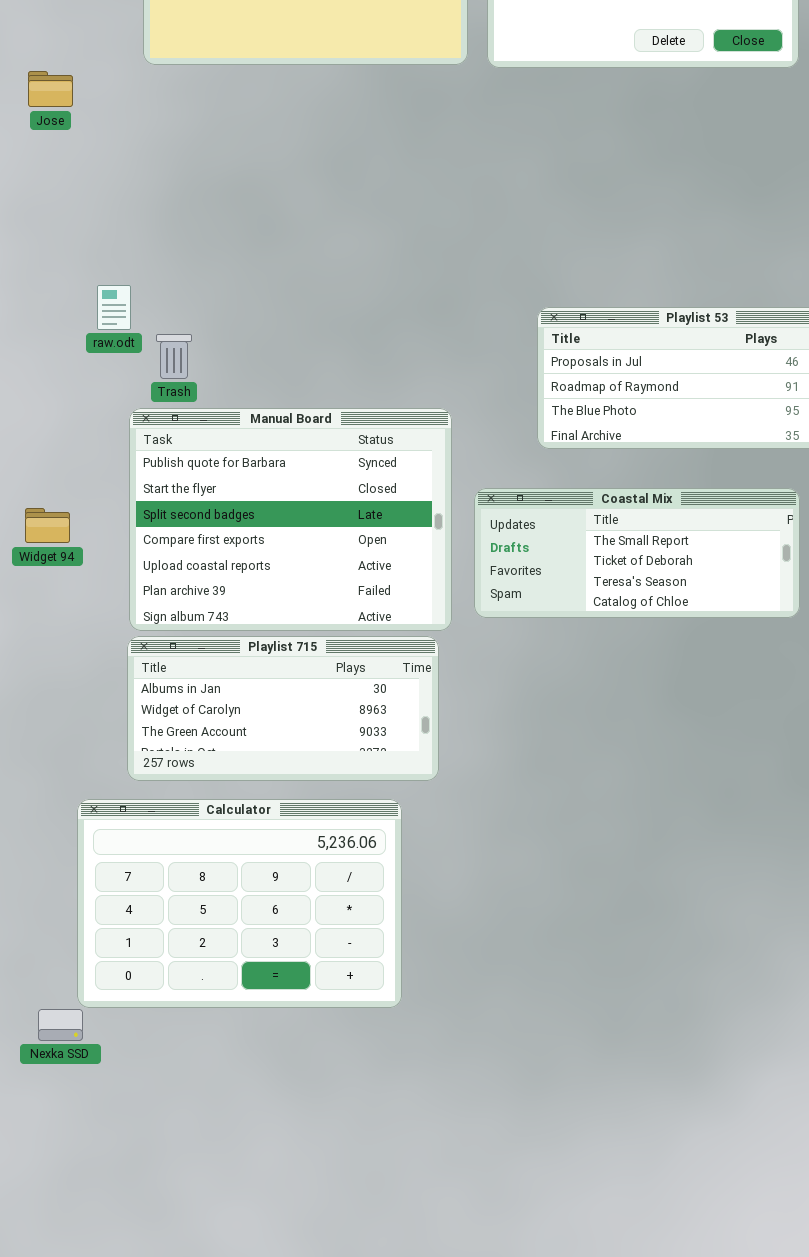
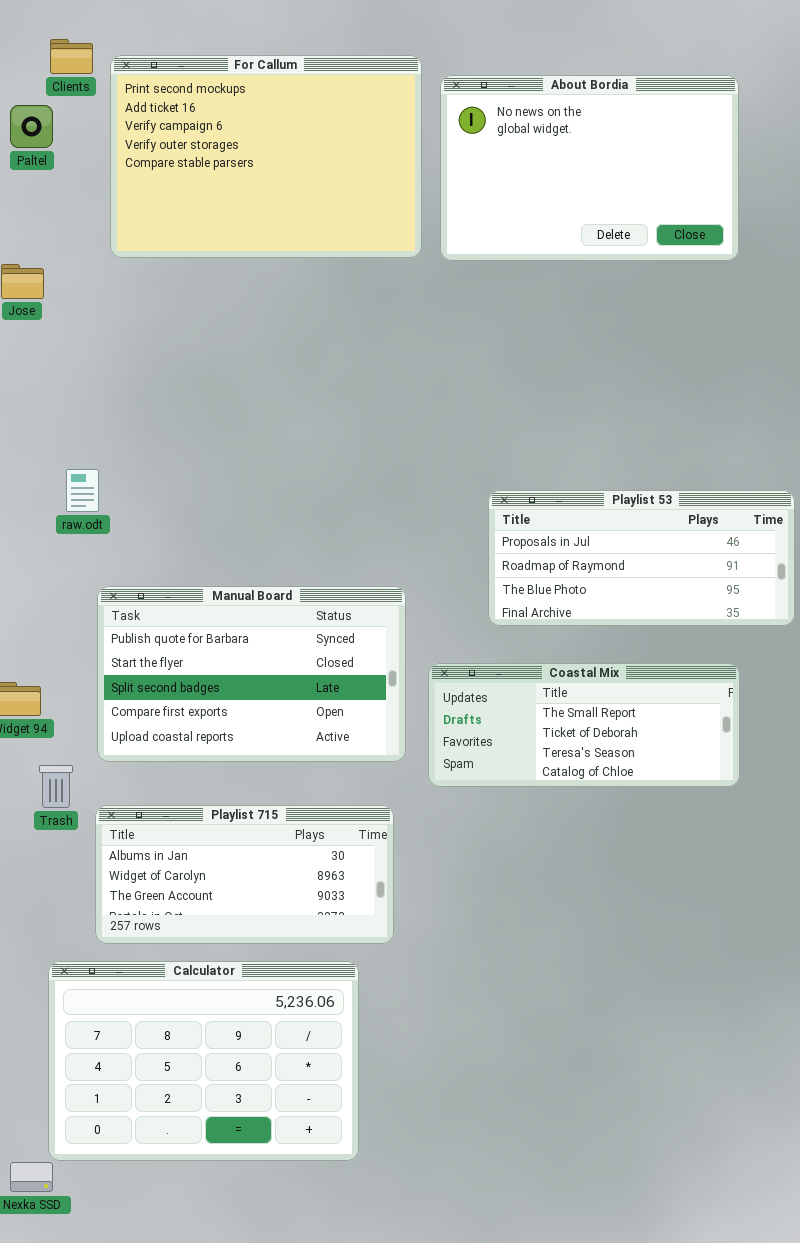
Trash: [156,334,192,379] -> [39,765,73,808], moved
Manual Board: [129,408,452,631] -> [97,586,406,762], resized

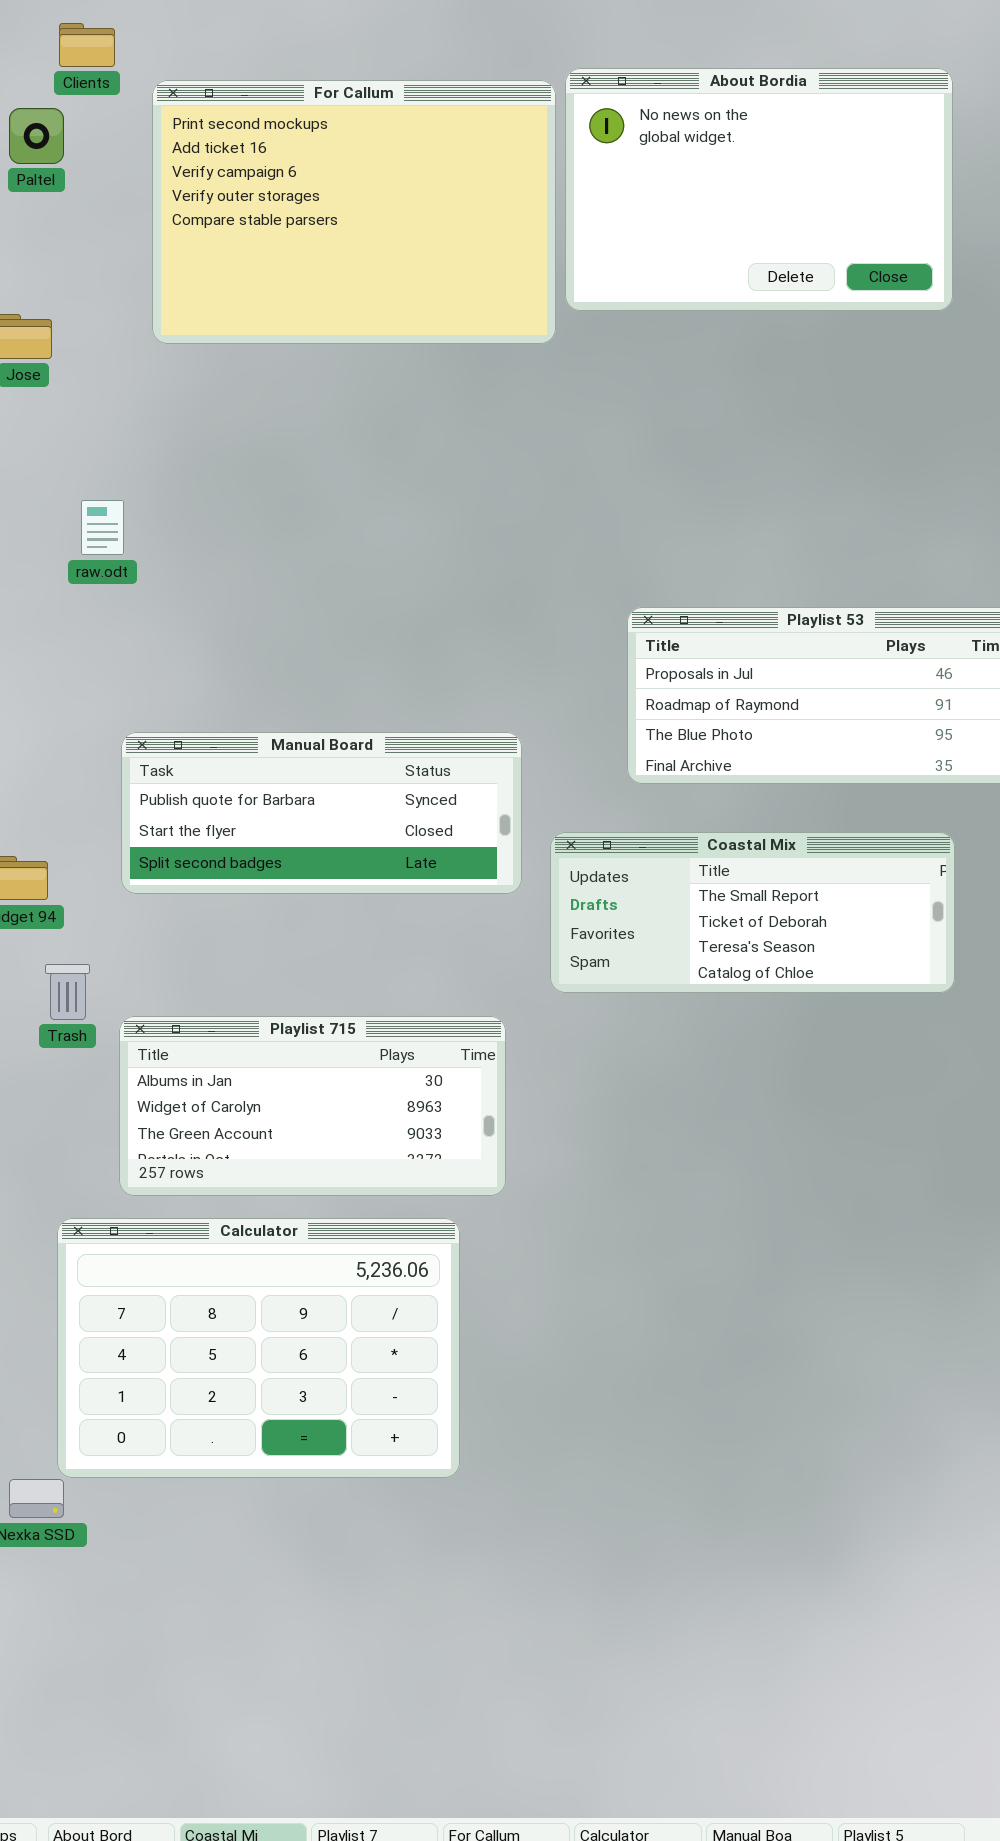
For Callum: [110,55,422,258] -> [152,80,556,344], moved
raw.odt: [66,469,99,512] -> [81,500,124,555], moved
Manual Board: [97,586,406,762] -> [121,732,522,894], resized

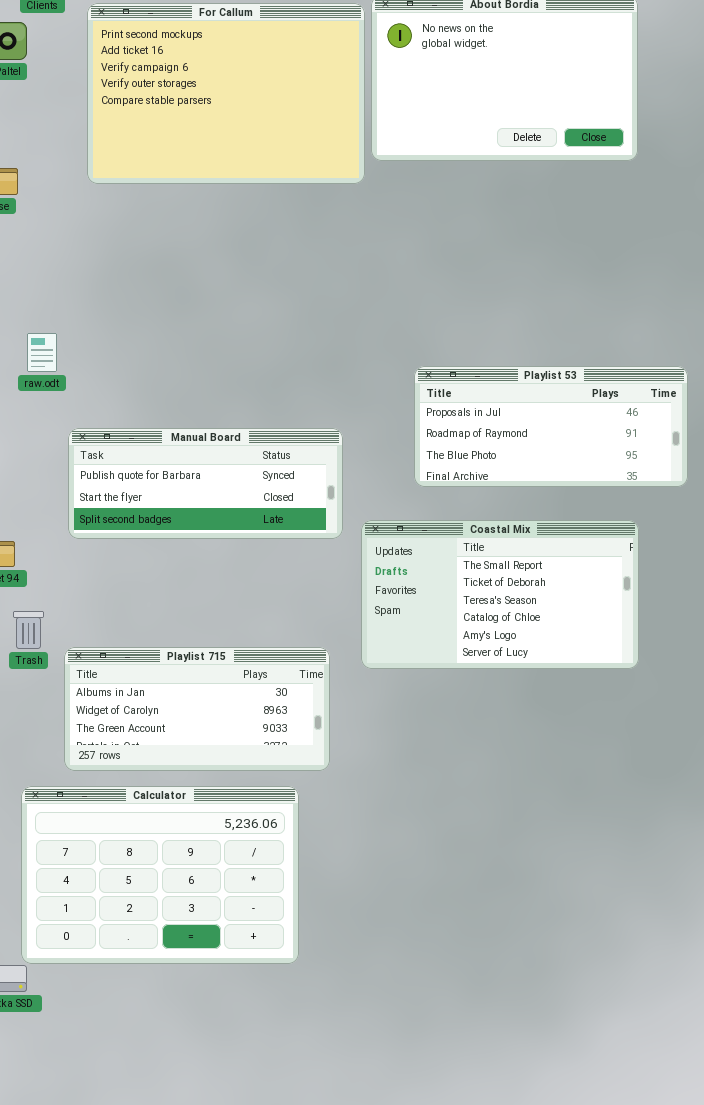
raw.odt: [81,500,124,555] -> [27,333,57,372], moved
Manual Board: [121,732,522,894] -> [68,428,343,539], moved
Coastal Mix: [550,832,955,993] -> [361,520,639,669], resized

